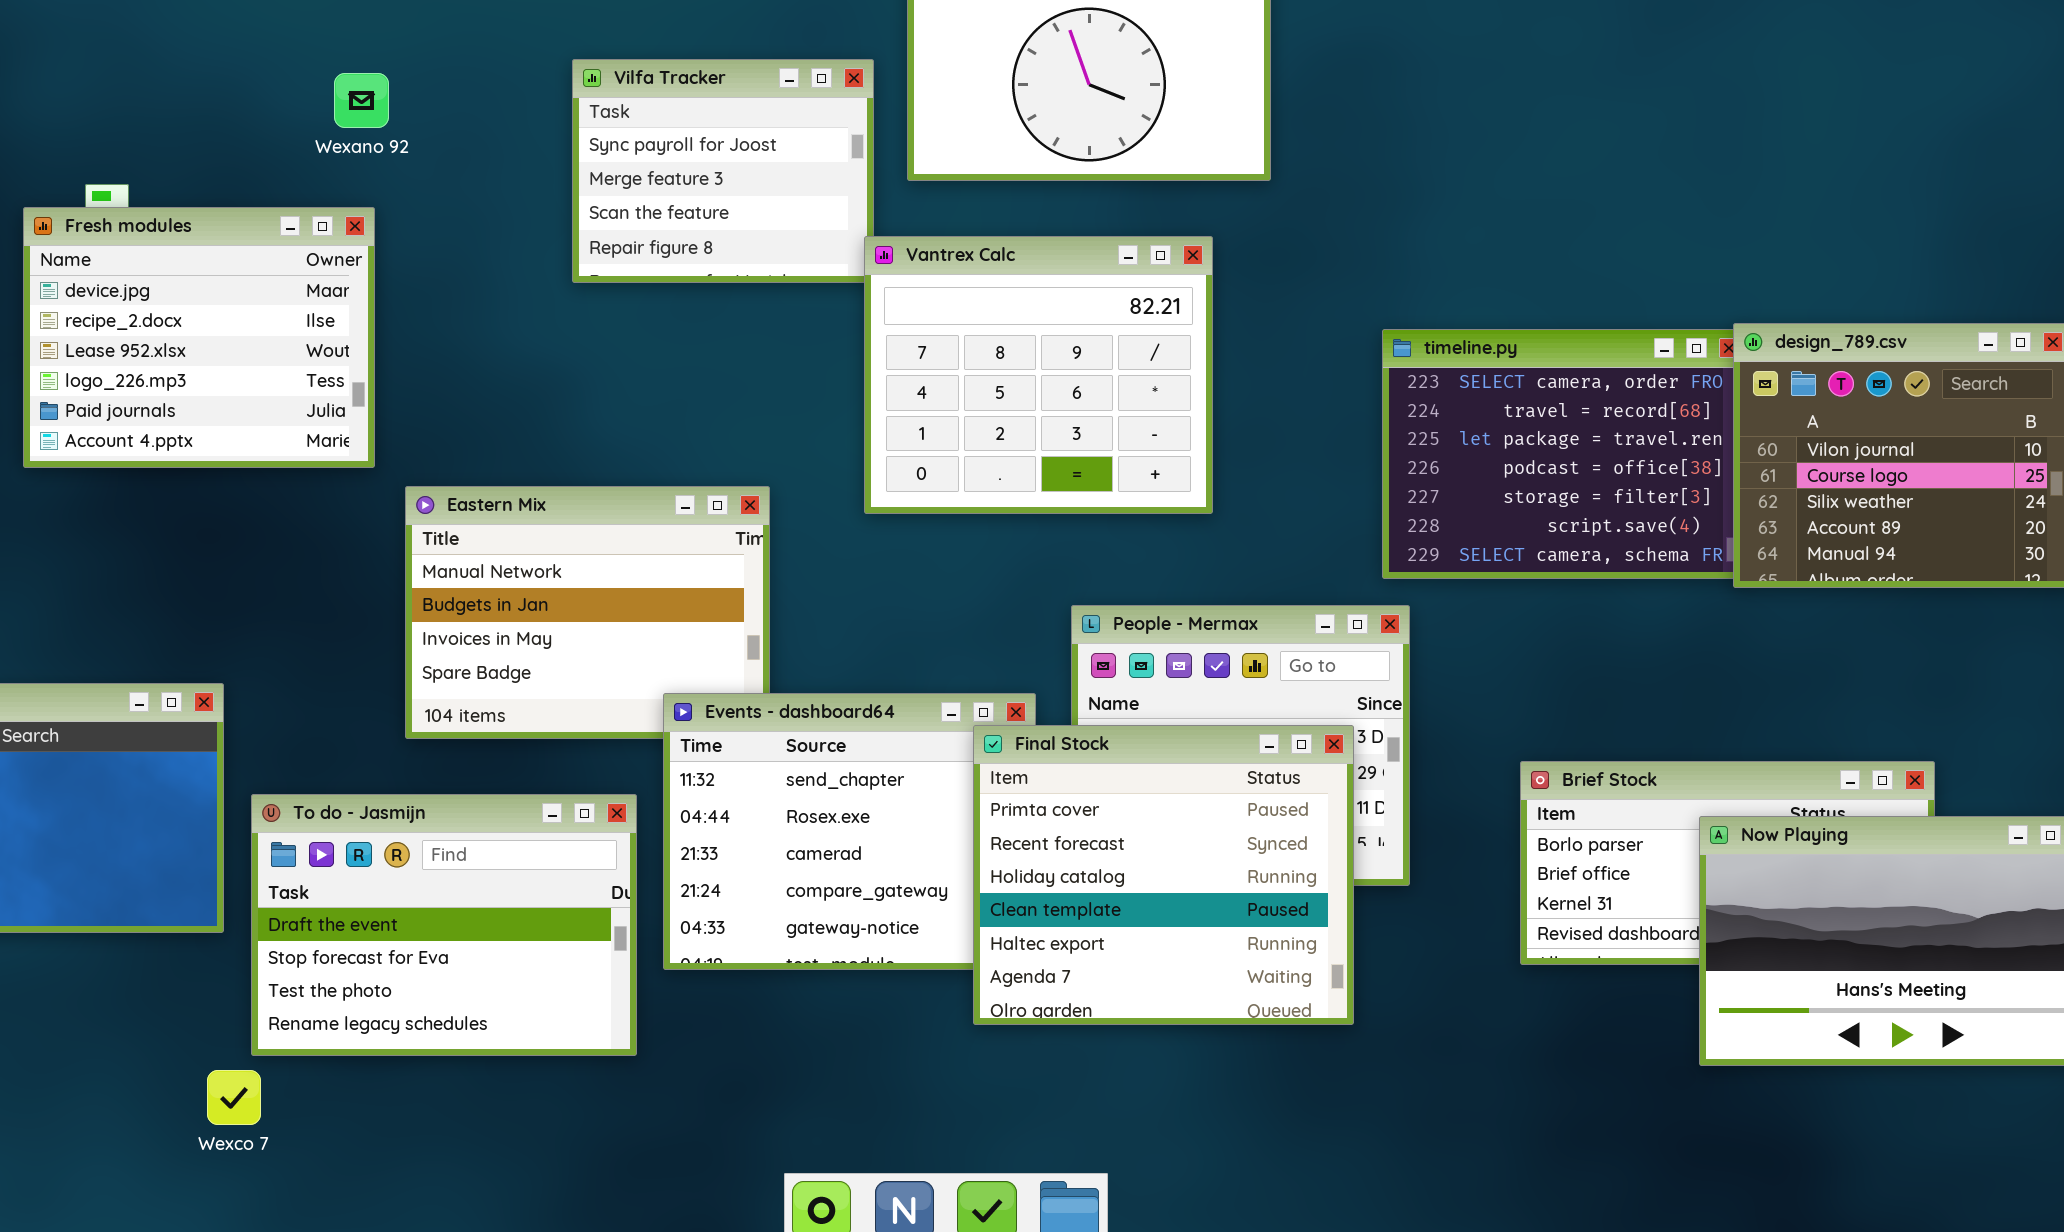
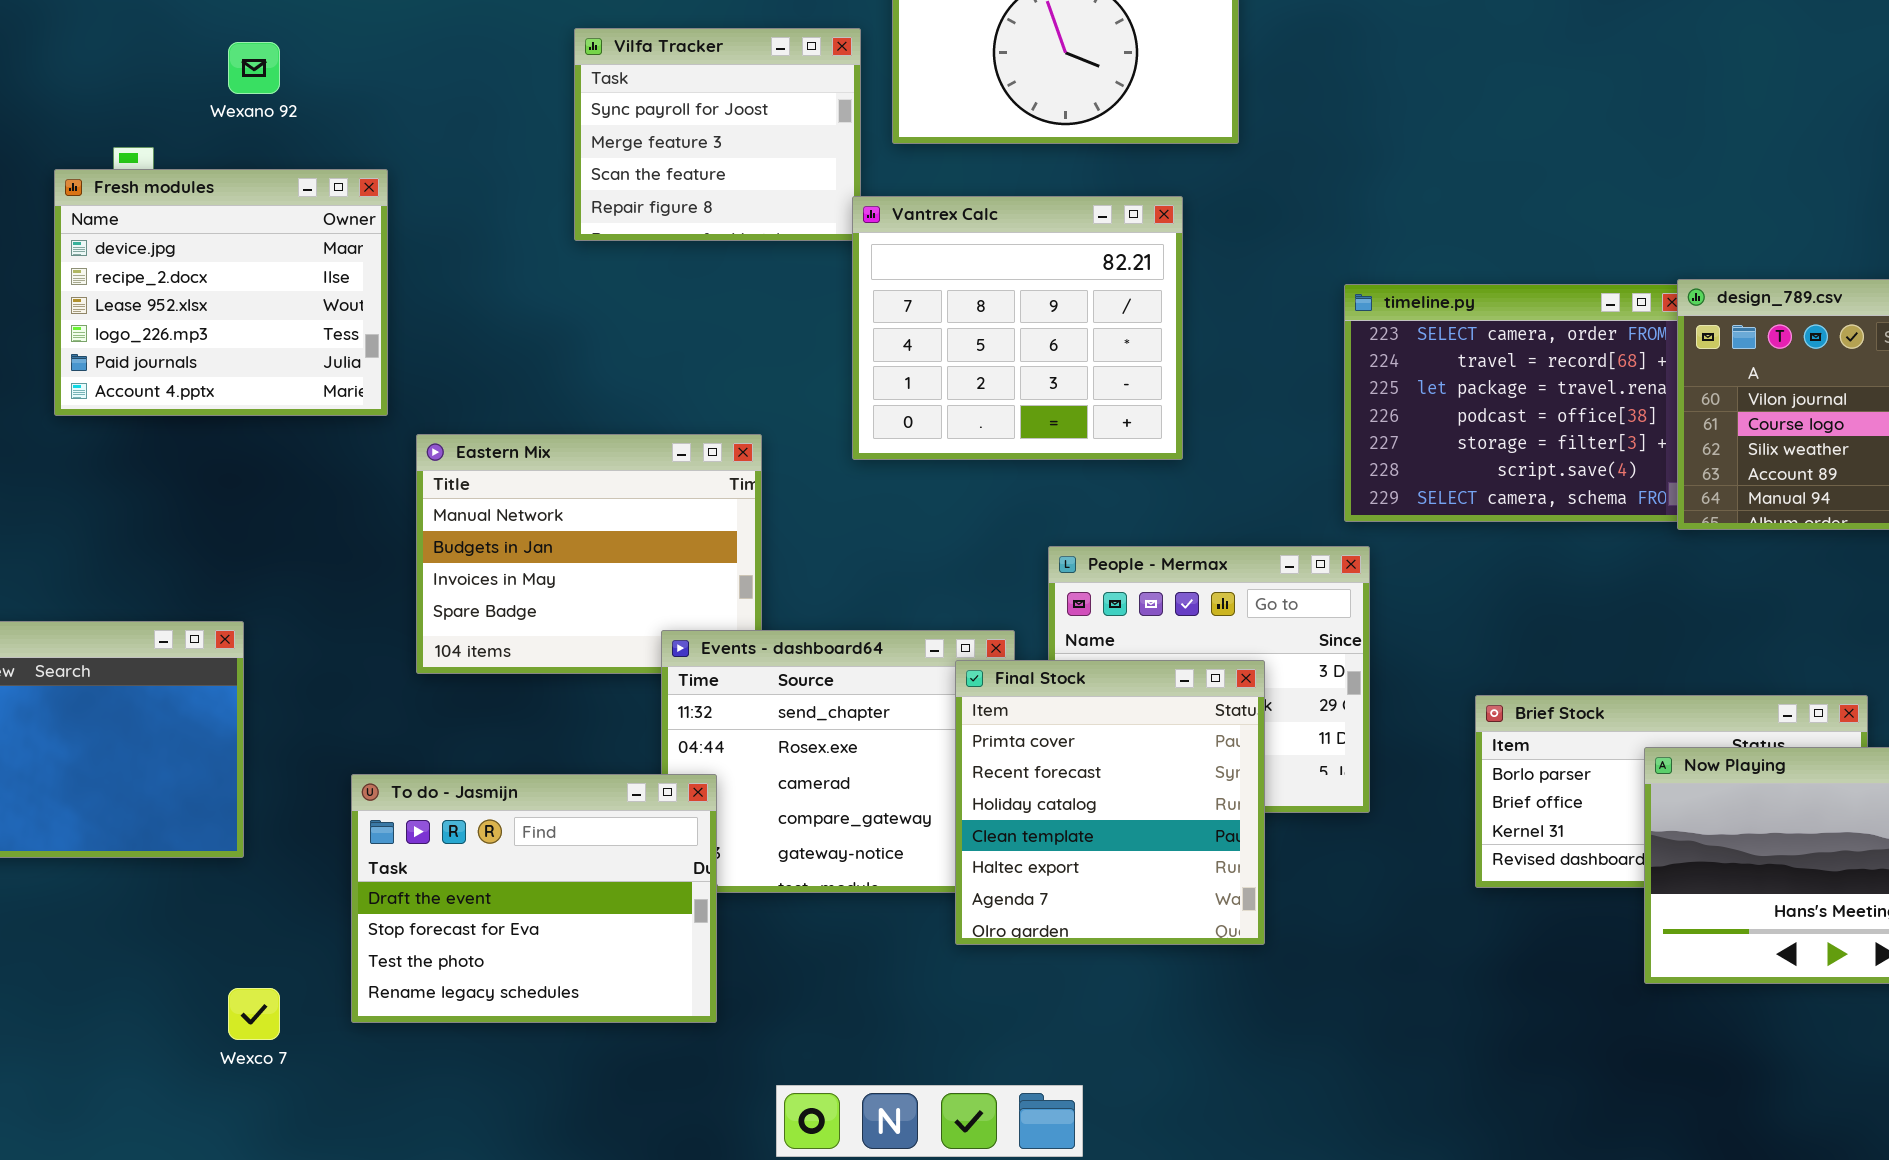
Wexano 92: [334,73,389,128] -> [228,42,280,94], moved
Final Stock: [973,725,1354,1025] -> [955,660,1265,945], resized
To do - Jasmijn: [251,794,637,1056] -> [351,774,717,1023], moved

